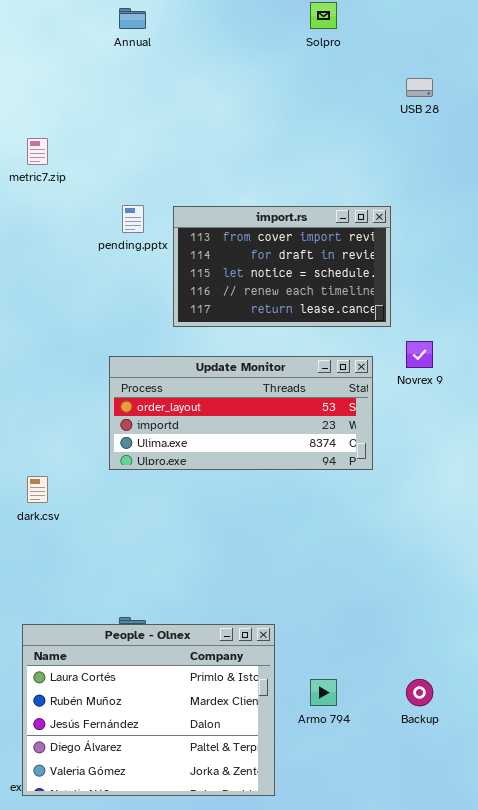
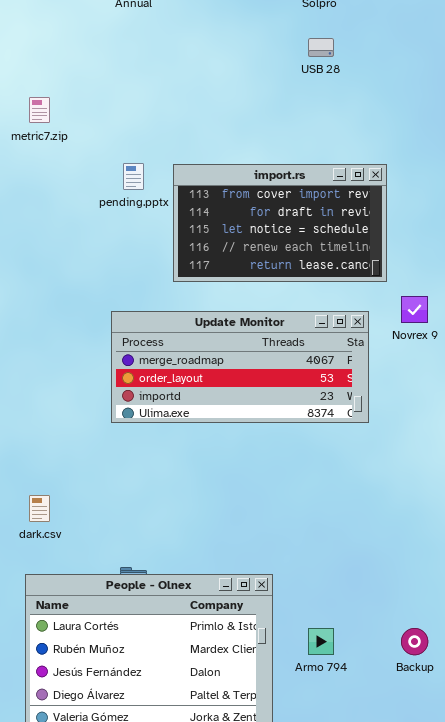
USB 28: [406,78,433,97] -> [308,38,334,57], moved
Update Monitor: [109,356,373,470] -> [111,311,369,423], scrolled up 1 row
dark.csv: [27,476,48,503] -> [29,495,50,522], moved

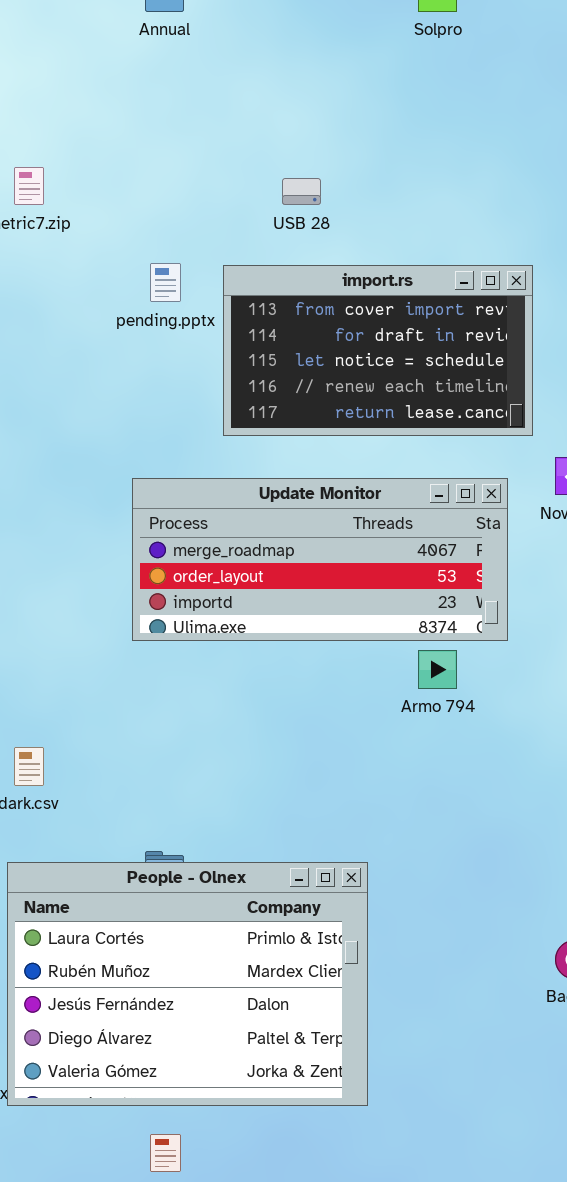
USB 28: [308,38,334,57] -> [282,178,321,205], moved
Armo 794: [308,628,334,655] -> [418,650,457,689], moved

